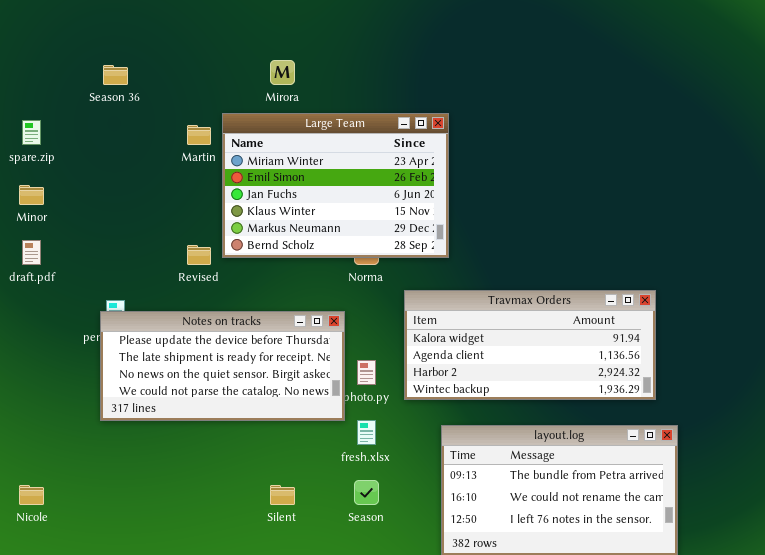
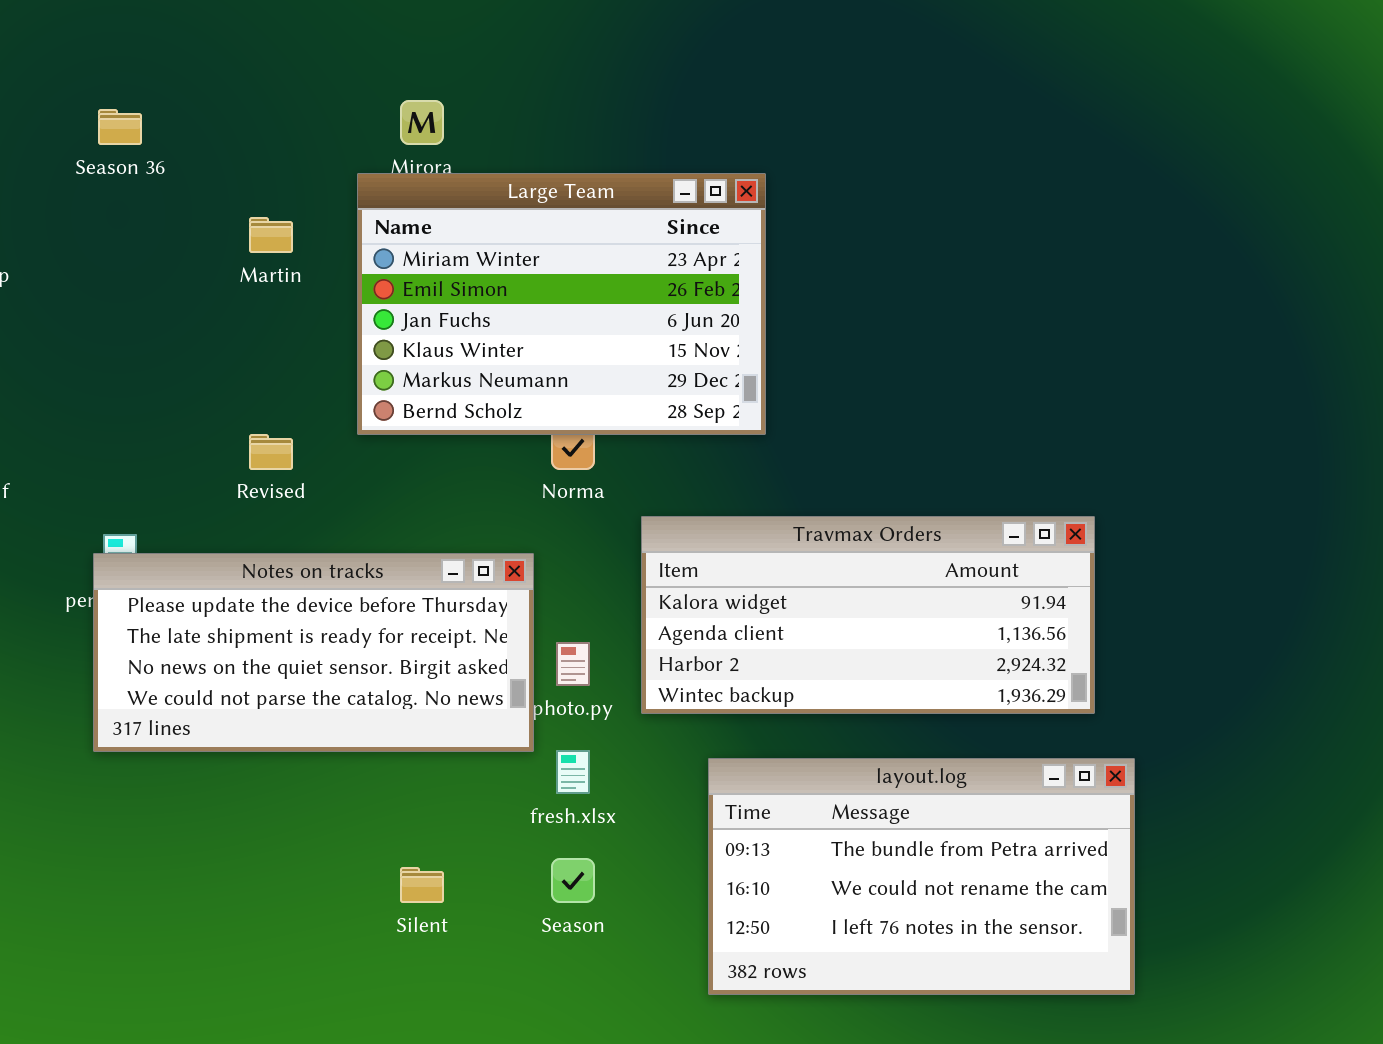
Large Team: [222,113,449,258] -> [357,173,766,435], moved

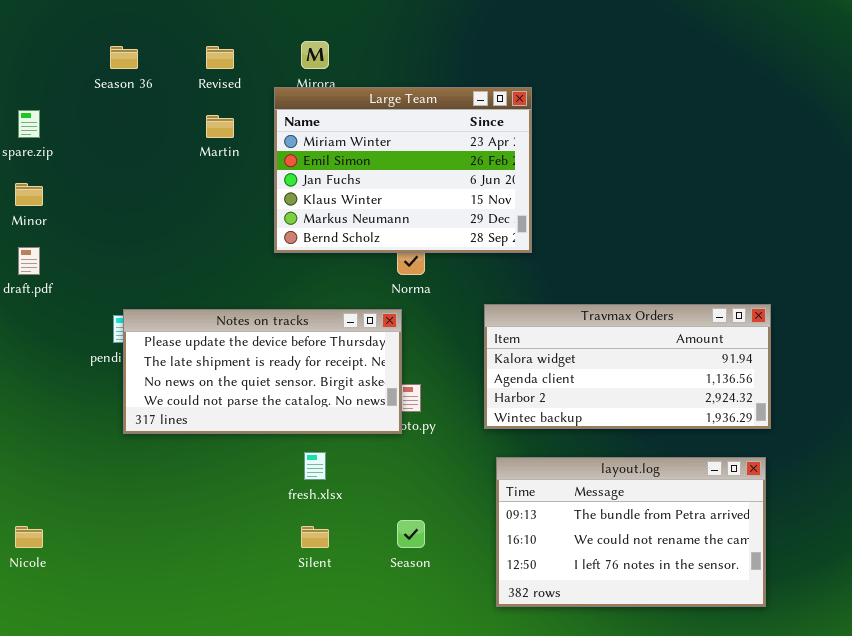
Revised: [249,434,293,470] -> [206,46,234,69], moved
Travmax Orders: [641,516,1095,714] -> [484,304,771,429], moved
Notes on tracks: [93,553,534,752] -> [123,309,402,434], moved
fresh.xlsx: [556,750,590,794] -> [304,452,326,480], moved

